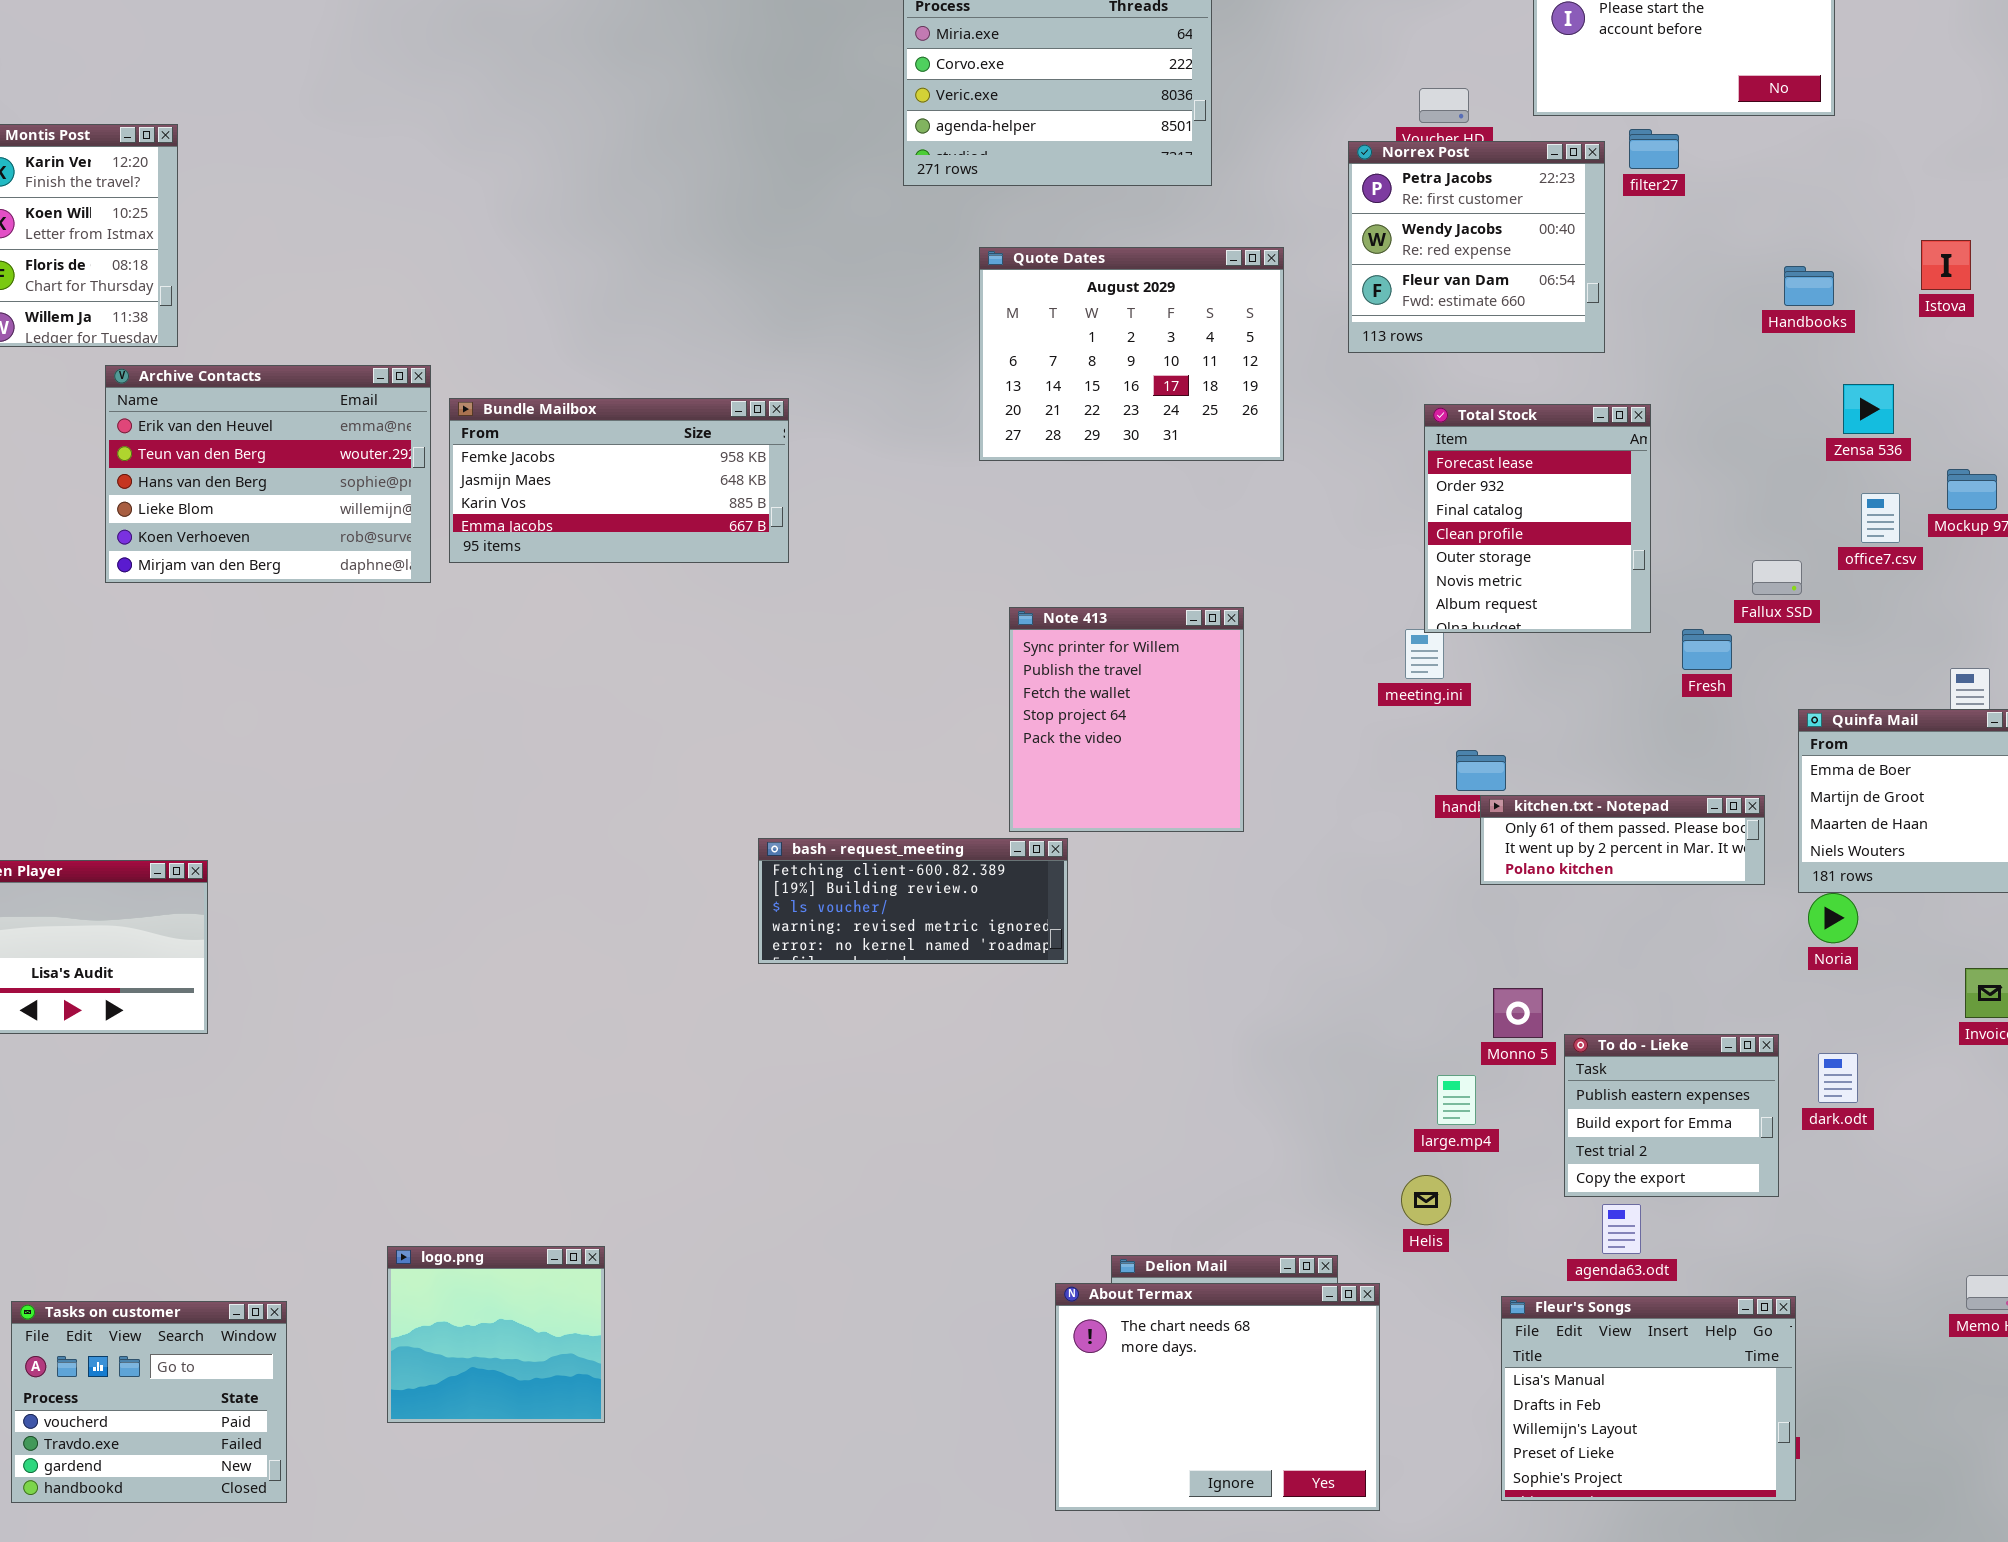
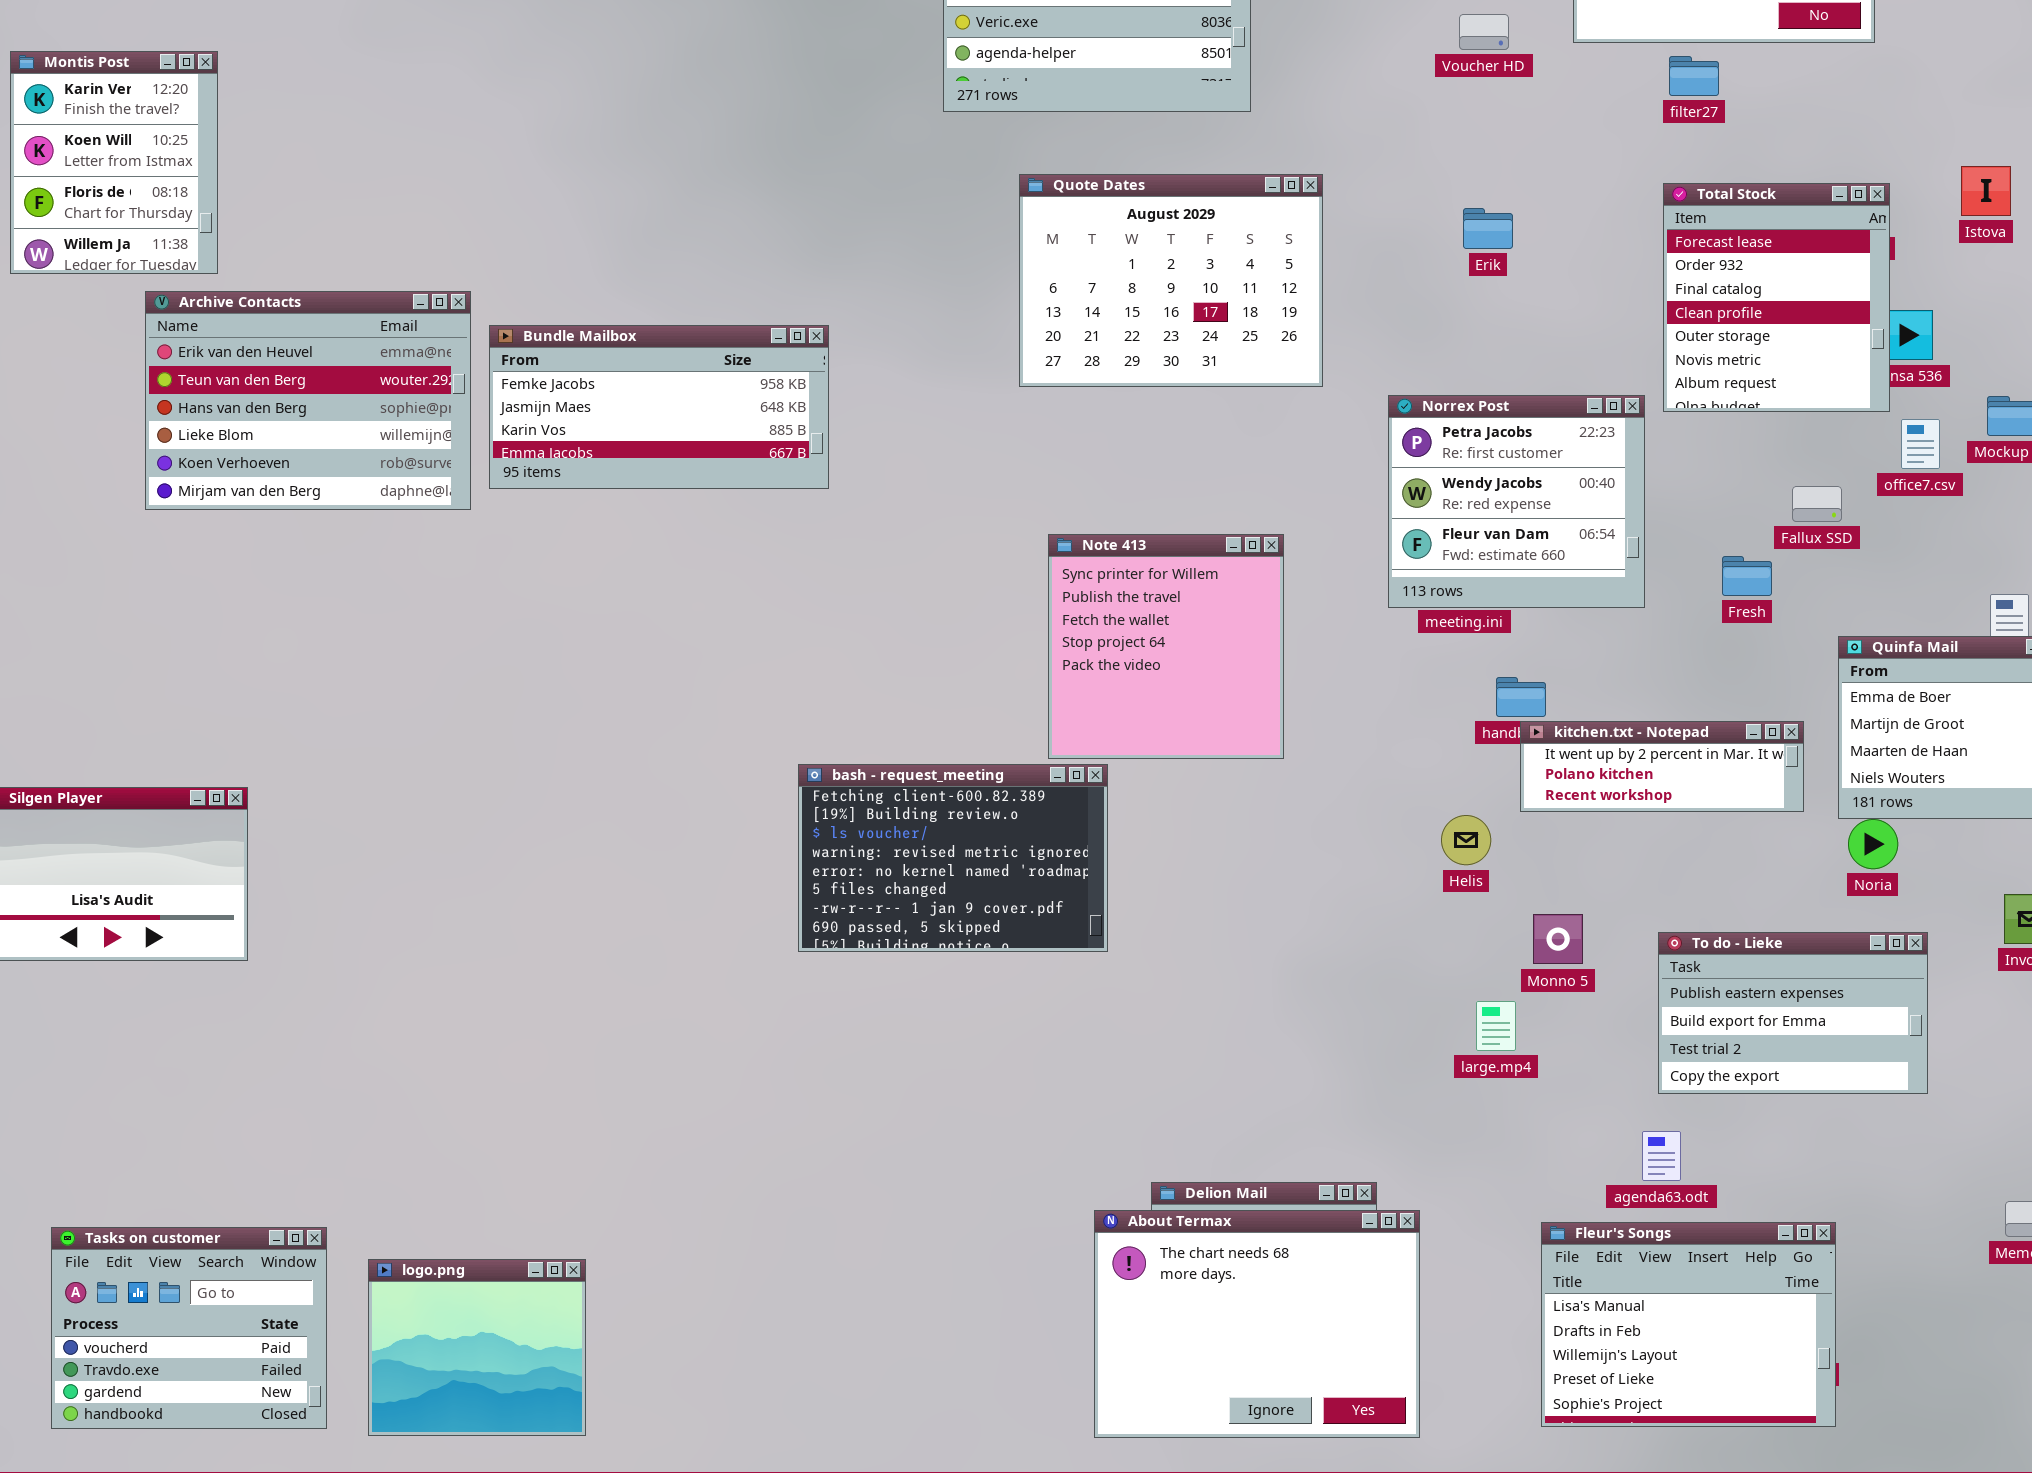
Norrex Post: [1348,141,1605,353] -> [1388,395,1645,608], moved
Total Stock: [1424,404,1651,633] -> [1663,183,1890,412], moved
kitchen.txt - Notepad: [1480,795,1765,885] -> [1520,721,1804,812], scrolled down 1 row
bash - request_meeting: [758,838,1068,964] -> [798,764,1108,952], resized
To do - Lieke: [1564,1034,1779,1197] -> [1658,932,1928,1094], moved, resized
Helis: [1401,1175,1451,1225] -> [1441,815,1491,865], moved
logo.png: [387,1246,605,1423] -> [368,1259,586,1436], moved

